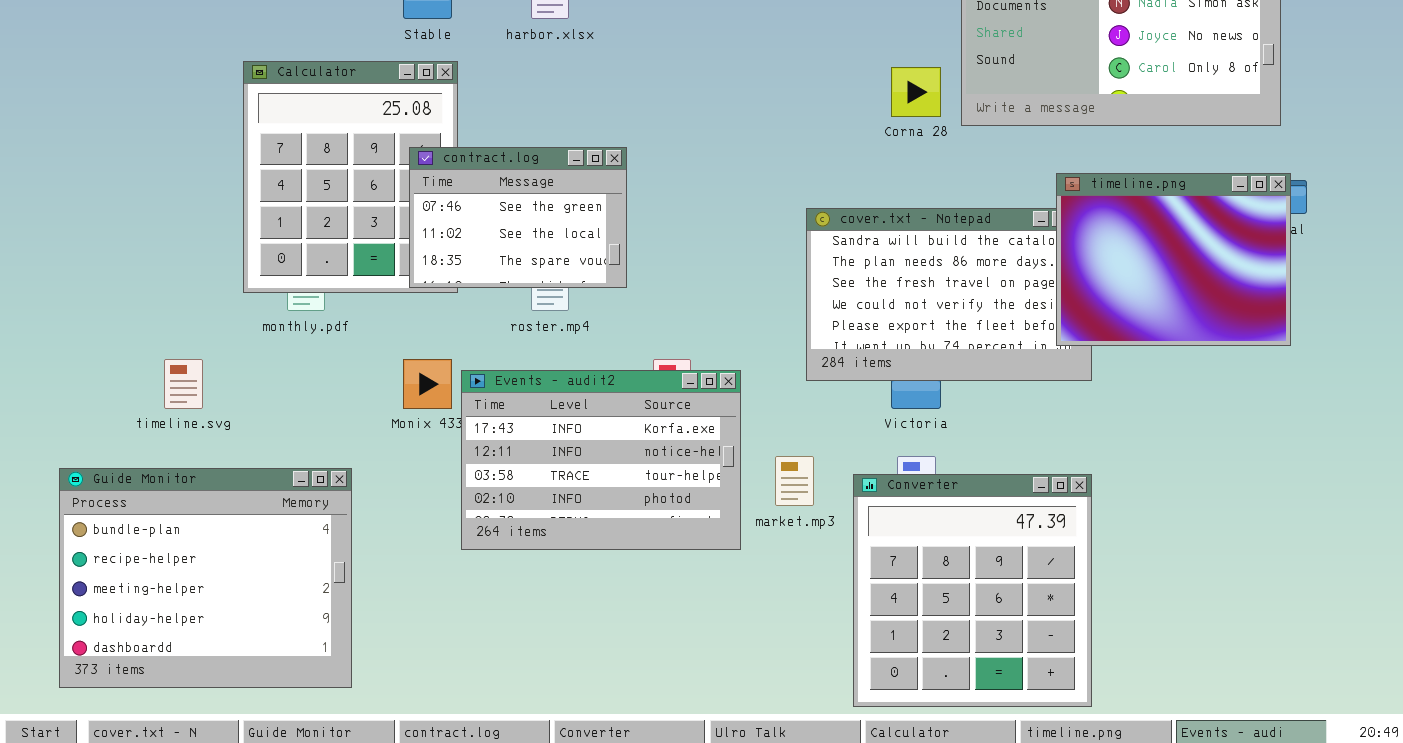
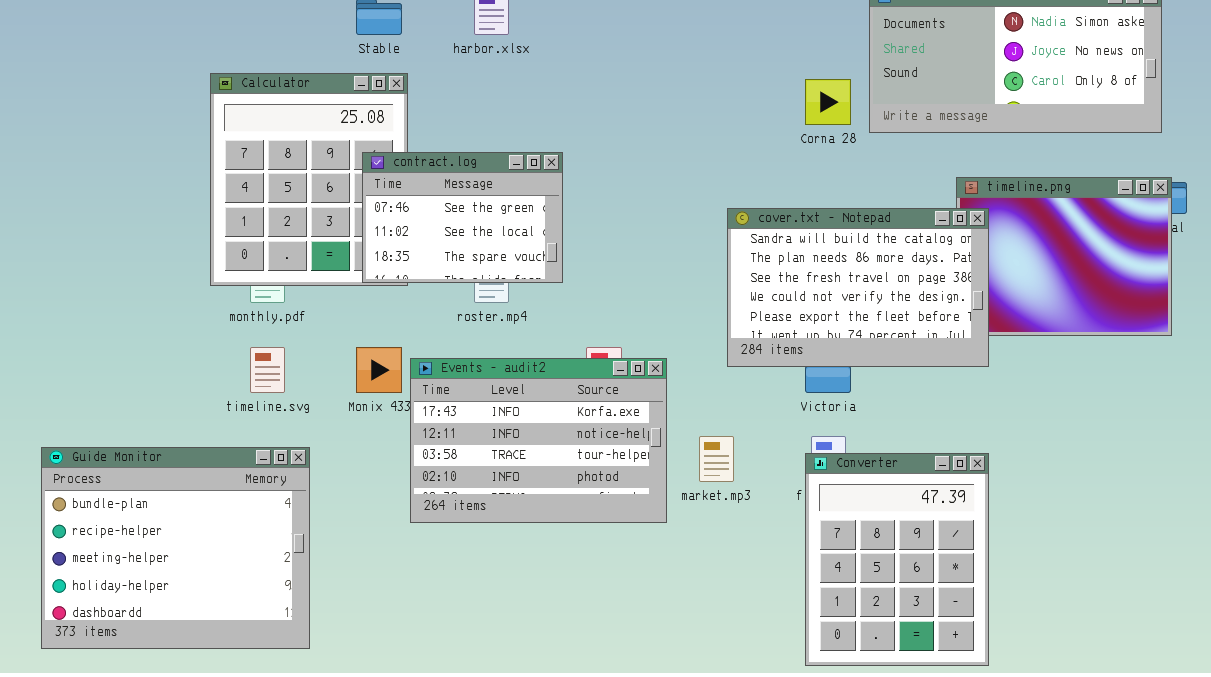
cover.txt - Notepad: [806,208,1092,381] -> [727,208,989,367], raised
timeline.svg: [164,359,203,409] -> [250,347,285,393], moved
Converter: [853,474,1092,707] -> [805,453,989,666], resized

